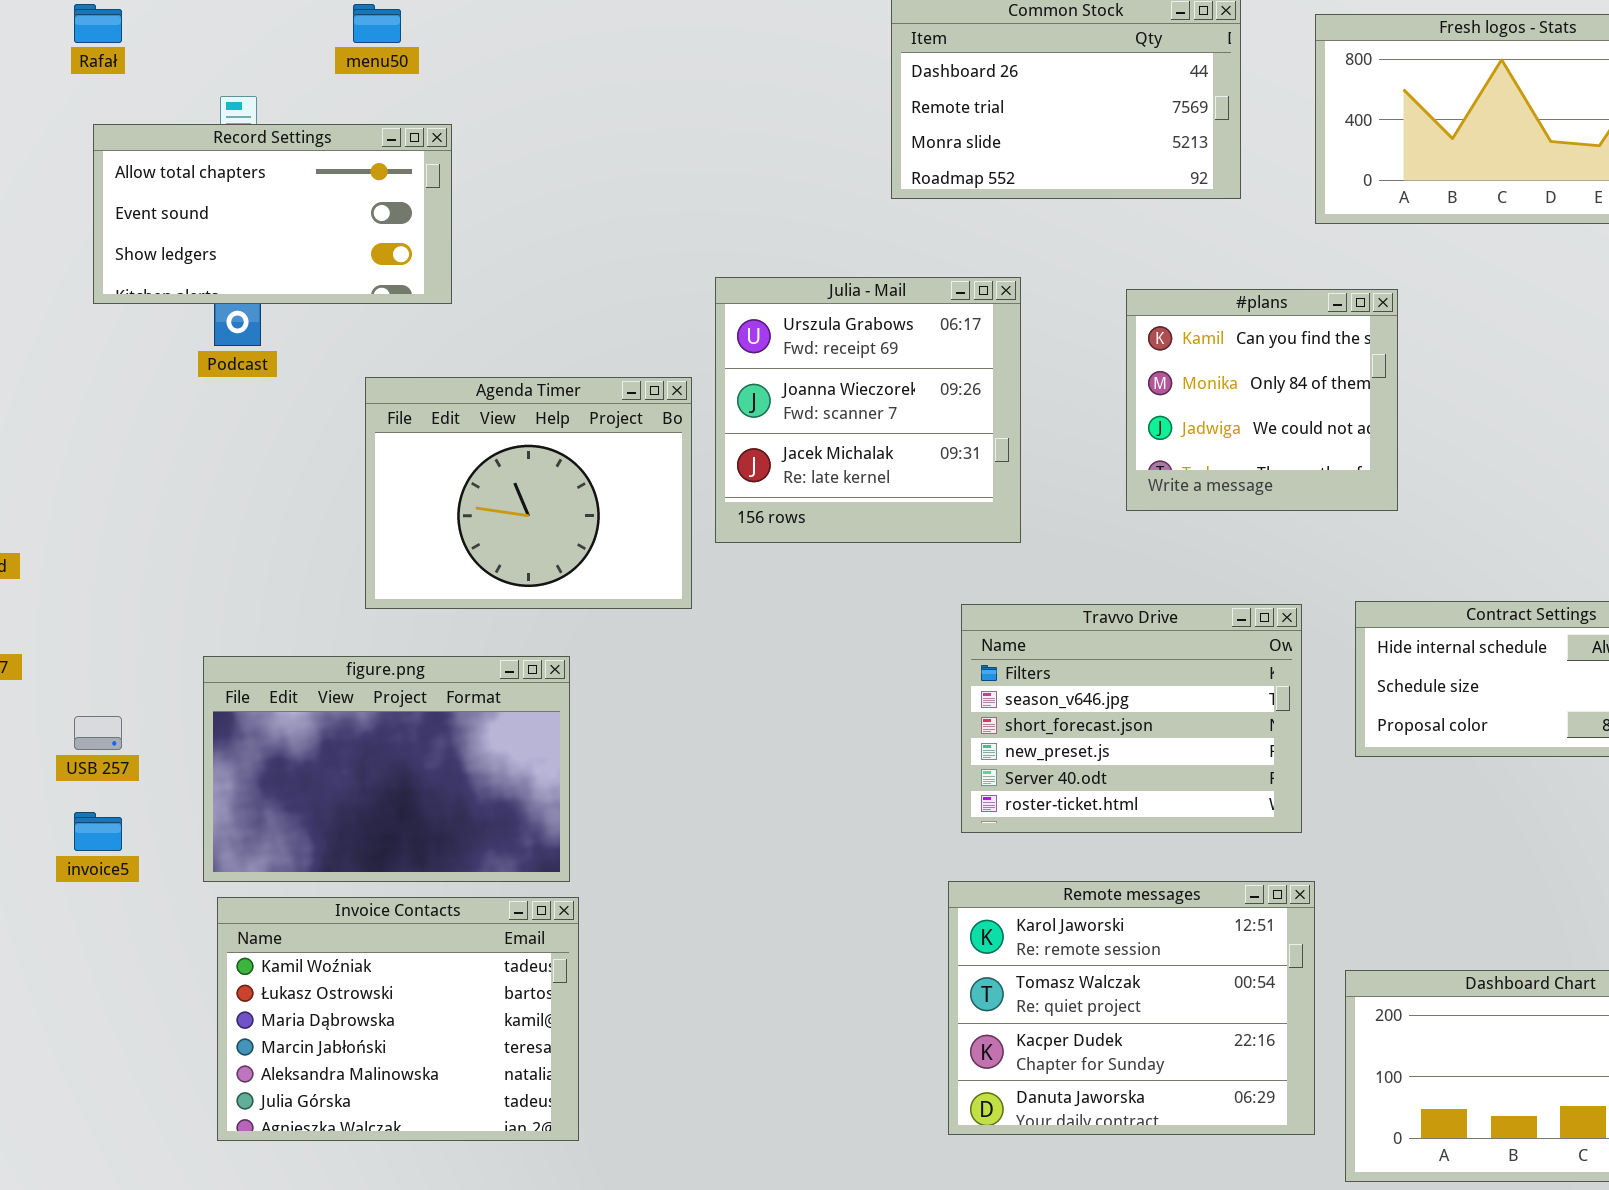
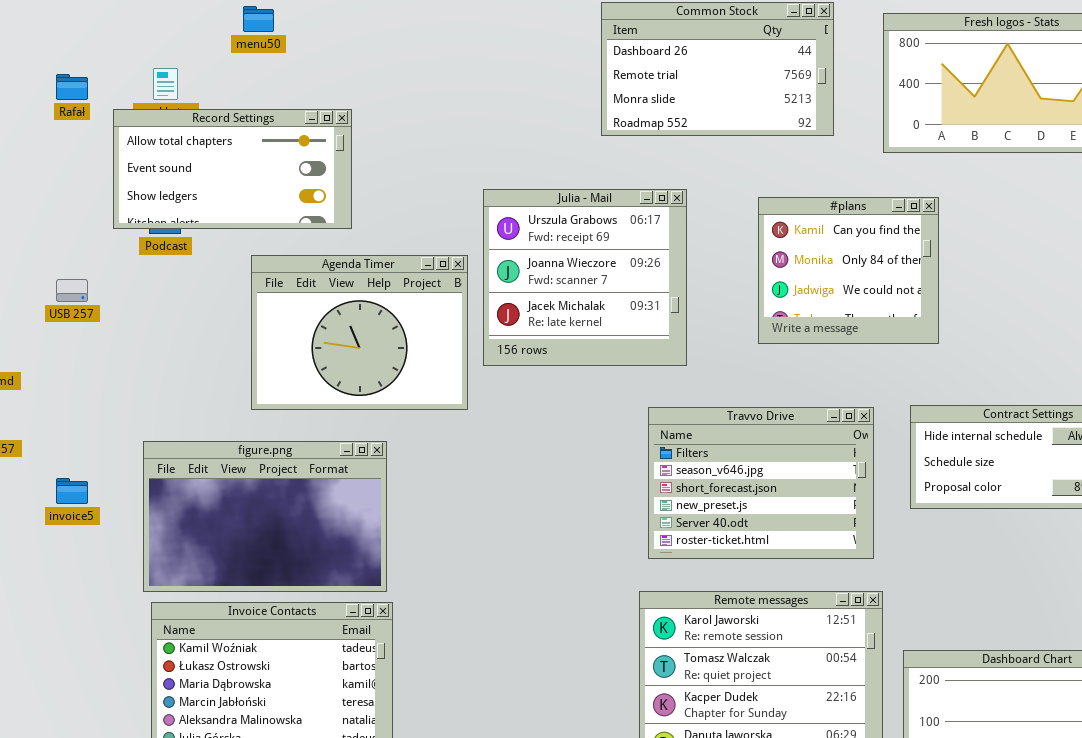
Rafał: [74,4,122,43] -> [56,74,88,100], moved
Record Settings: [93,124,452,304] -> [113,109,352,229], moved
USB 257: [74,716,122,750] -> [56,279,88,302], moved
invoice5: [74,812,122,851] -> [56,478,88,504], moved

